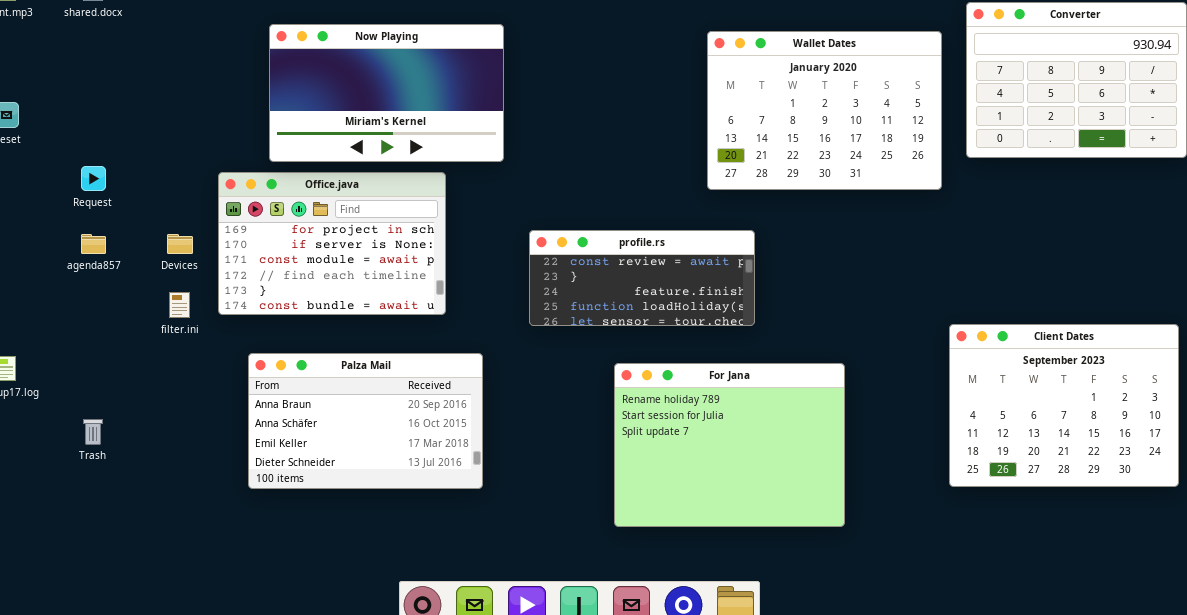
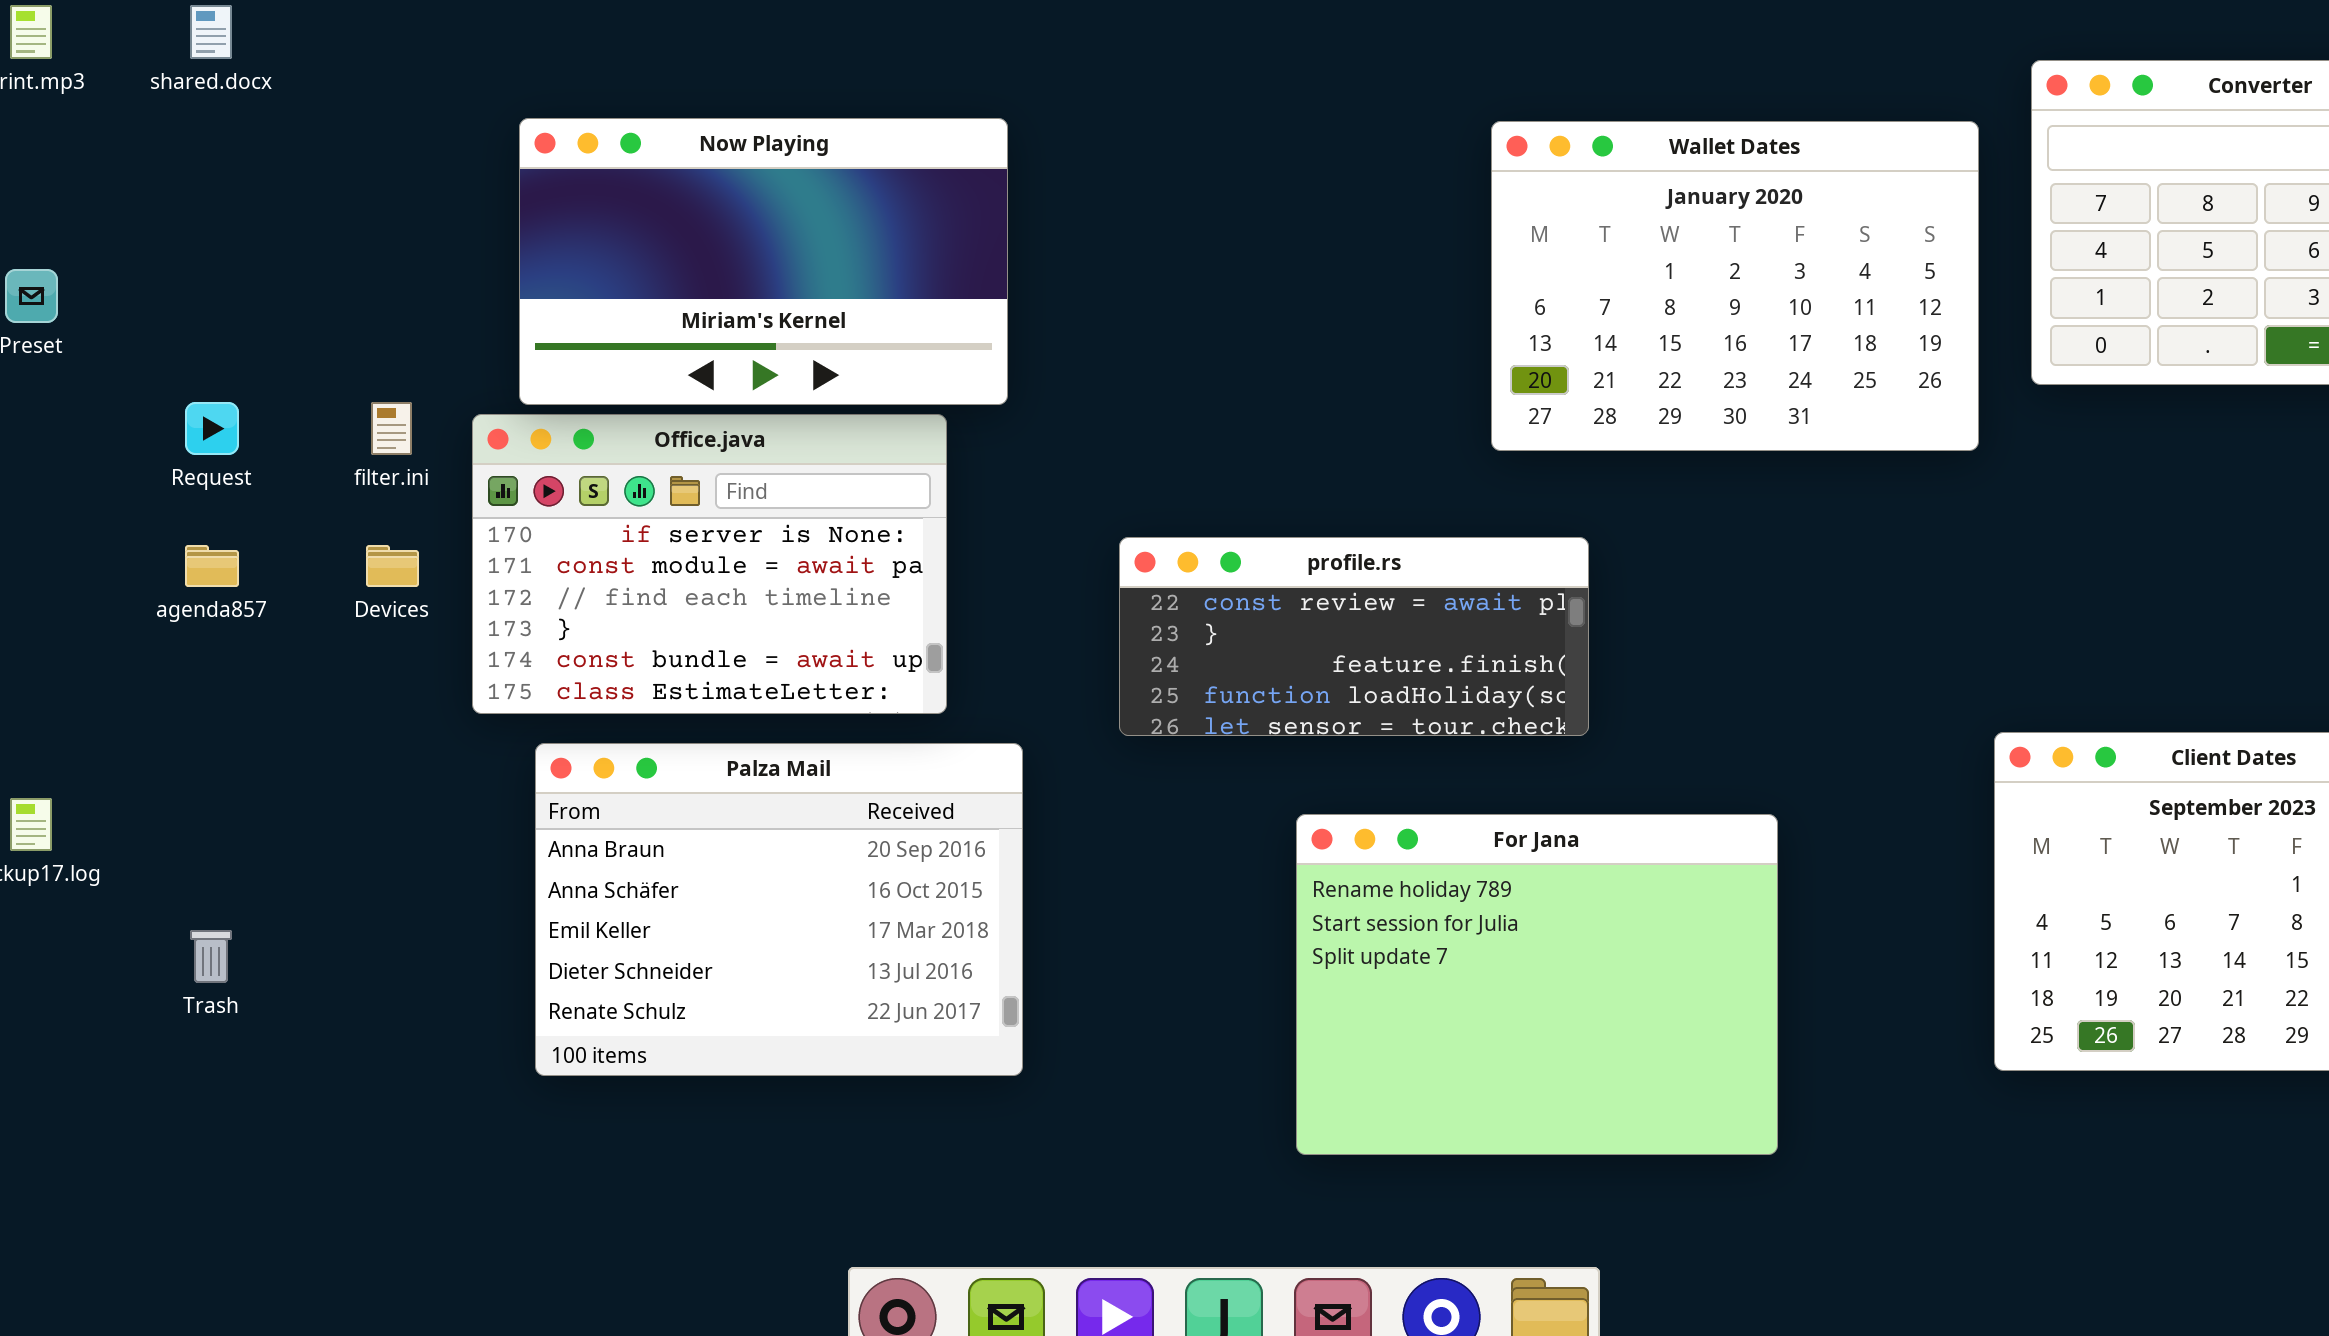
Now Playing: [269,24,504,162] -> [519,118,1008,405], moved
Office.java: [218,172,446,315] -> [472,414,947,714], scrolled down 1 row
filter.ini: [169,292,190,318] -> [371,402,412,455], moved
Palza Mail: [248,353,483,489] -> [535,743,1023,1076], resized

